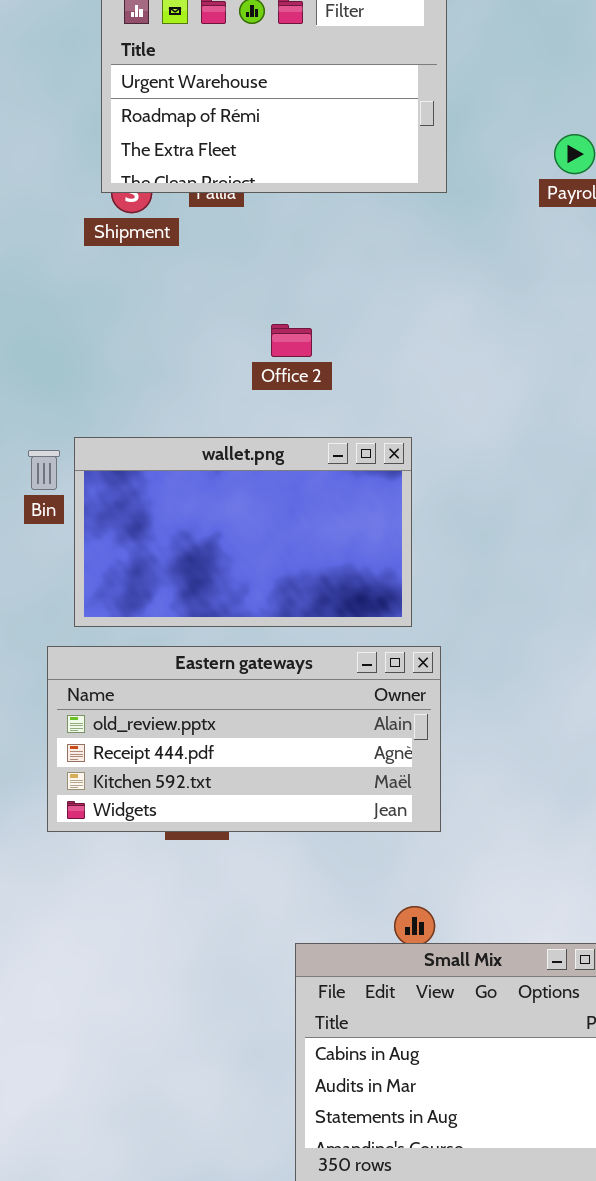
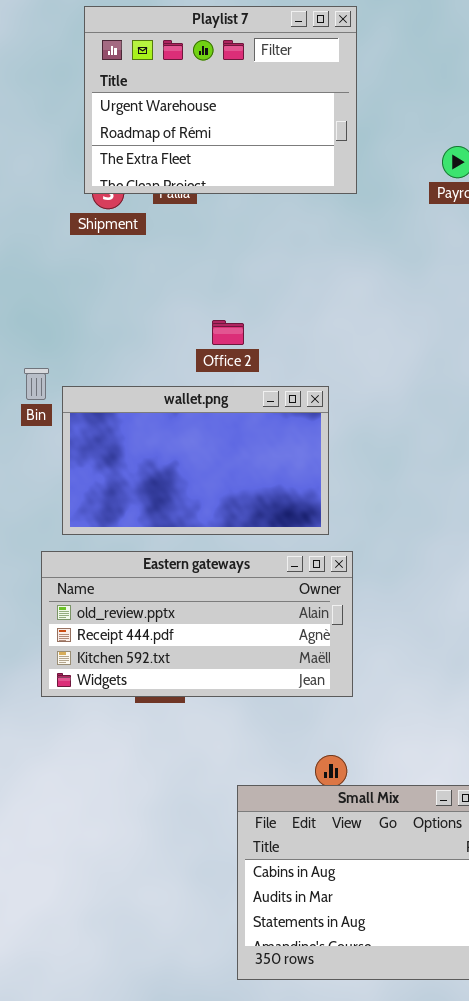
Office 2: [271,324,312,357] -> [212,320,244,345], moved
Bin: [28,450,60,490] -> [24,368,49,400], moved

